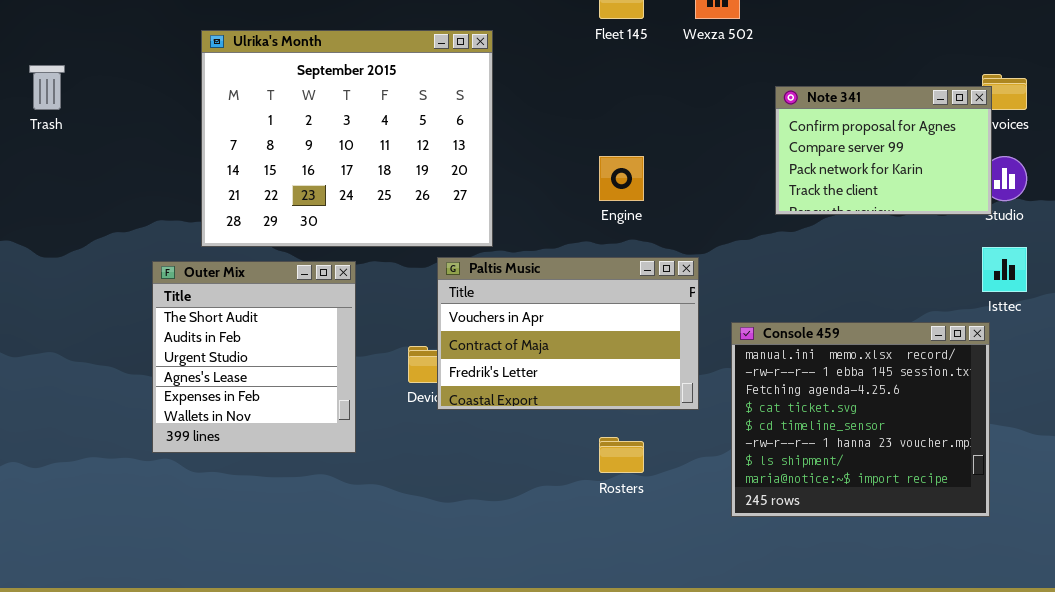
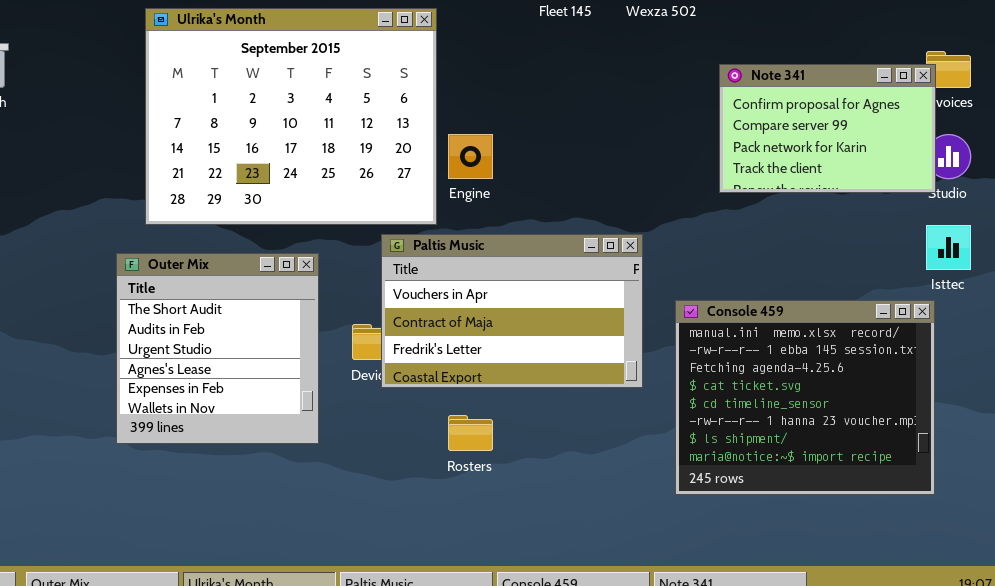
Engine: [599,156,644,201] -> [448,134,493,179], moved
Outer Mix: [152,261,356,453] -> [116,253,319,444], moved
Rosters: [599,437,644,473] -> [448,415,493,451], moved

